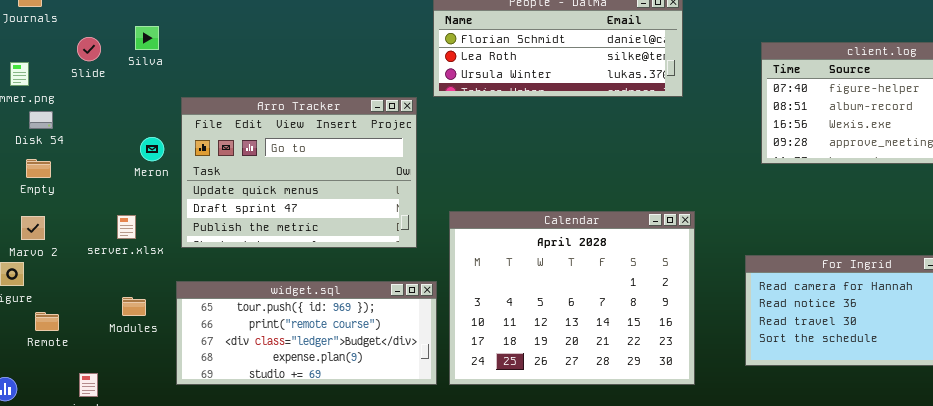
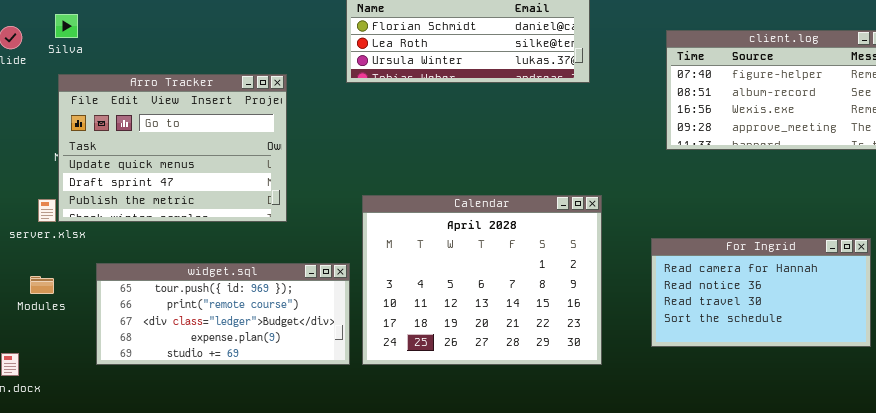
Arro Tracker: [181,97,417,248] -> [58,74,287,222], moved
Modules: [122,297,146,316] -> [30,276,54,294], moved

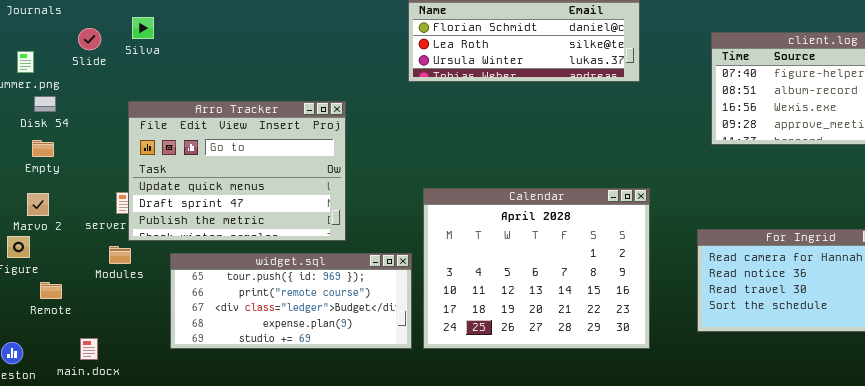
Arro Tracker: [58,74,287,222] -> [128,101,346,241], moved
Modules: [30,276,54,294] -> [109,246,131,264], moved

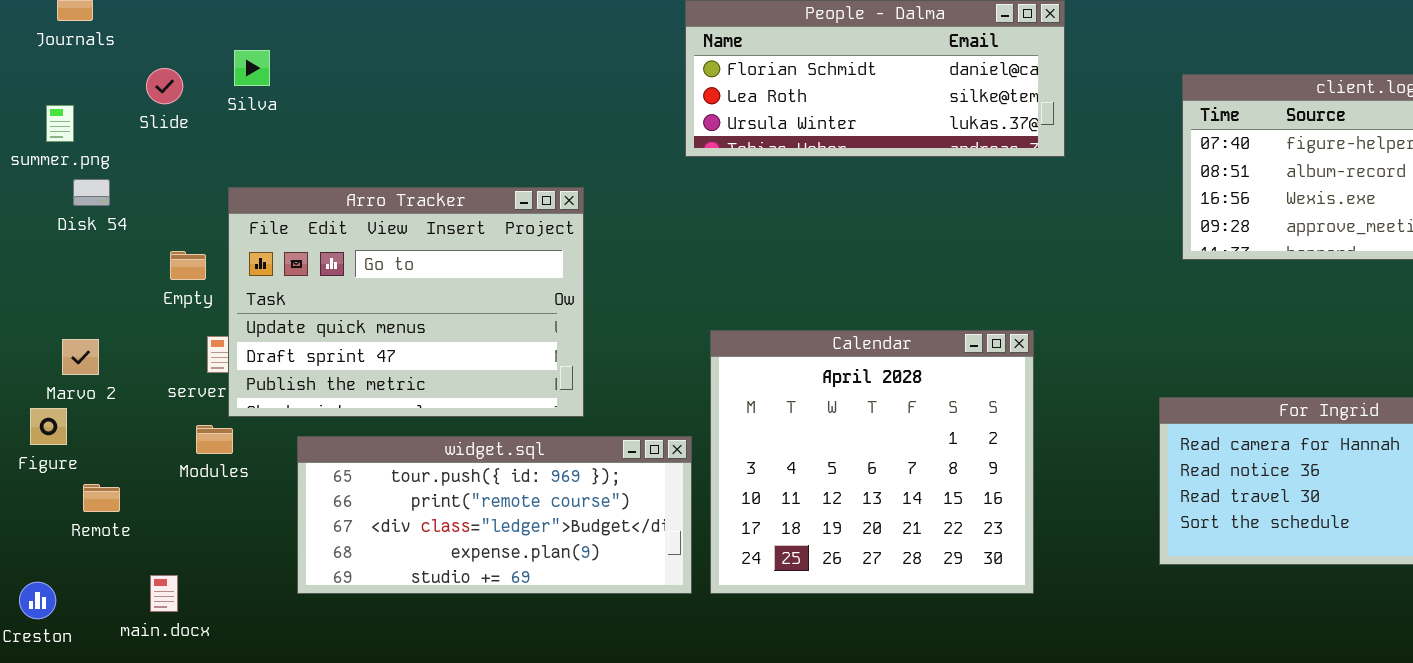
Empty: [32,140,54,157] -> [170,251,206,280], moved
Calendar: [423,188,650,349] -> [710,330,1034,594], resized

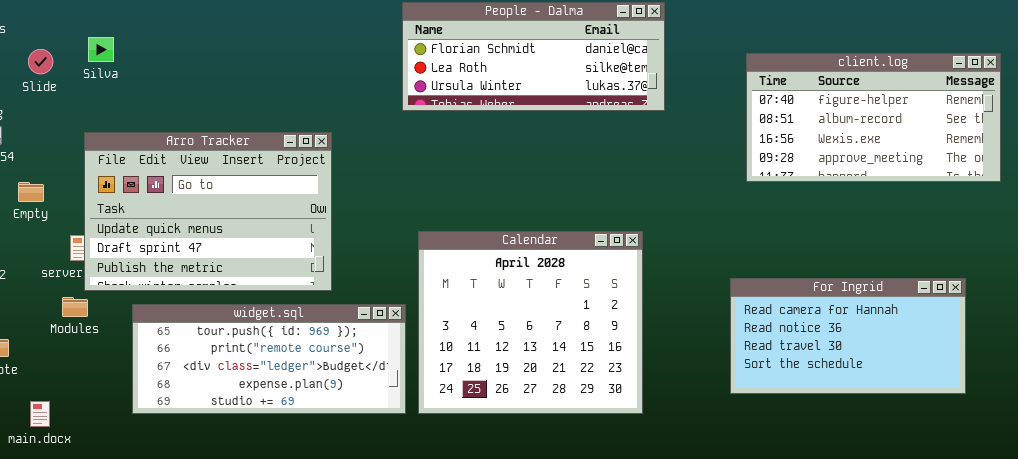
Empty: [170,251,206,280] -> [18,182,44,202], moved

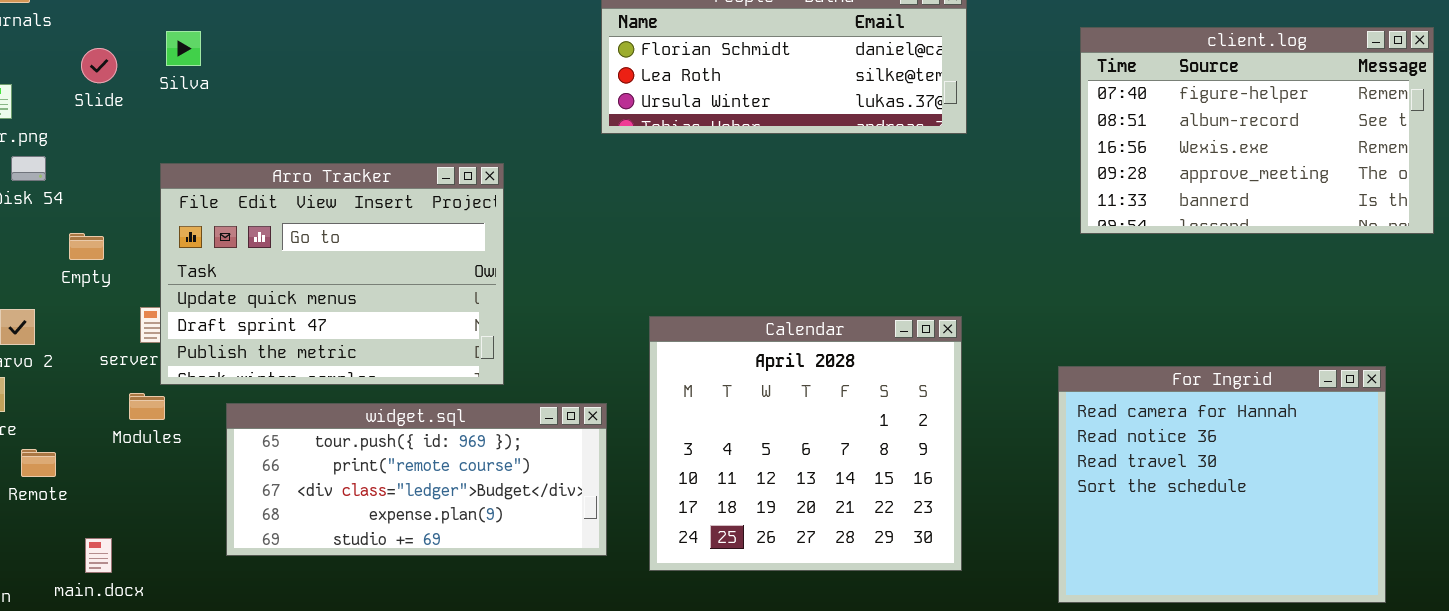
client.log: [746,53,1001,182] -> [1080,27,1434,234], resized
Calendar: [418,231,643,414] -> [649,316,962,571], moved
For Ingrid: [730,278,966,394] -> [1058,366,1386,603], resized

